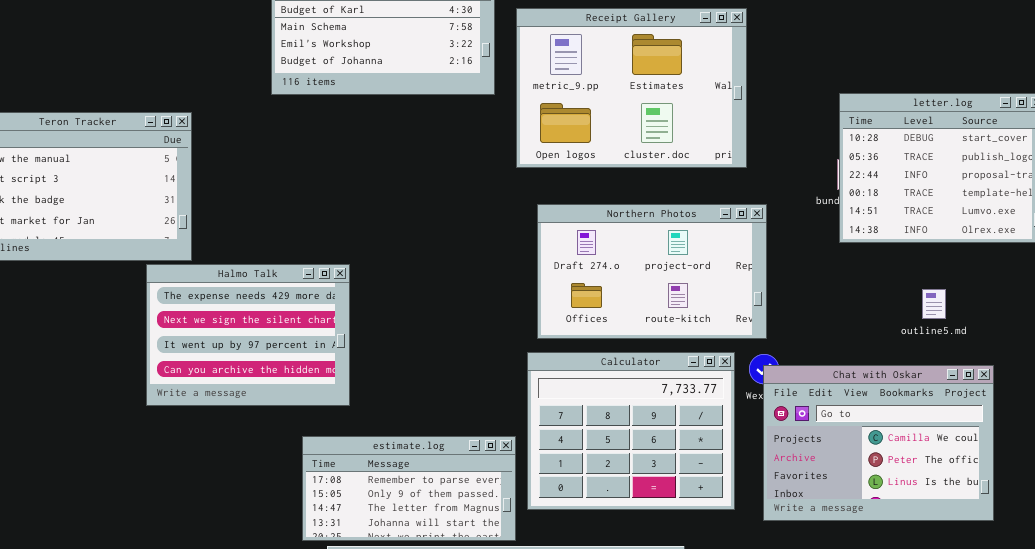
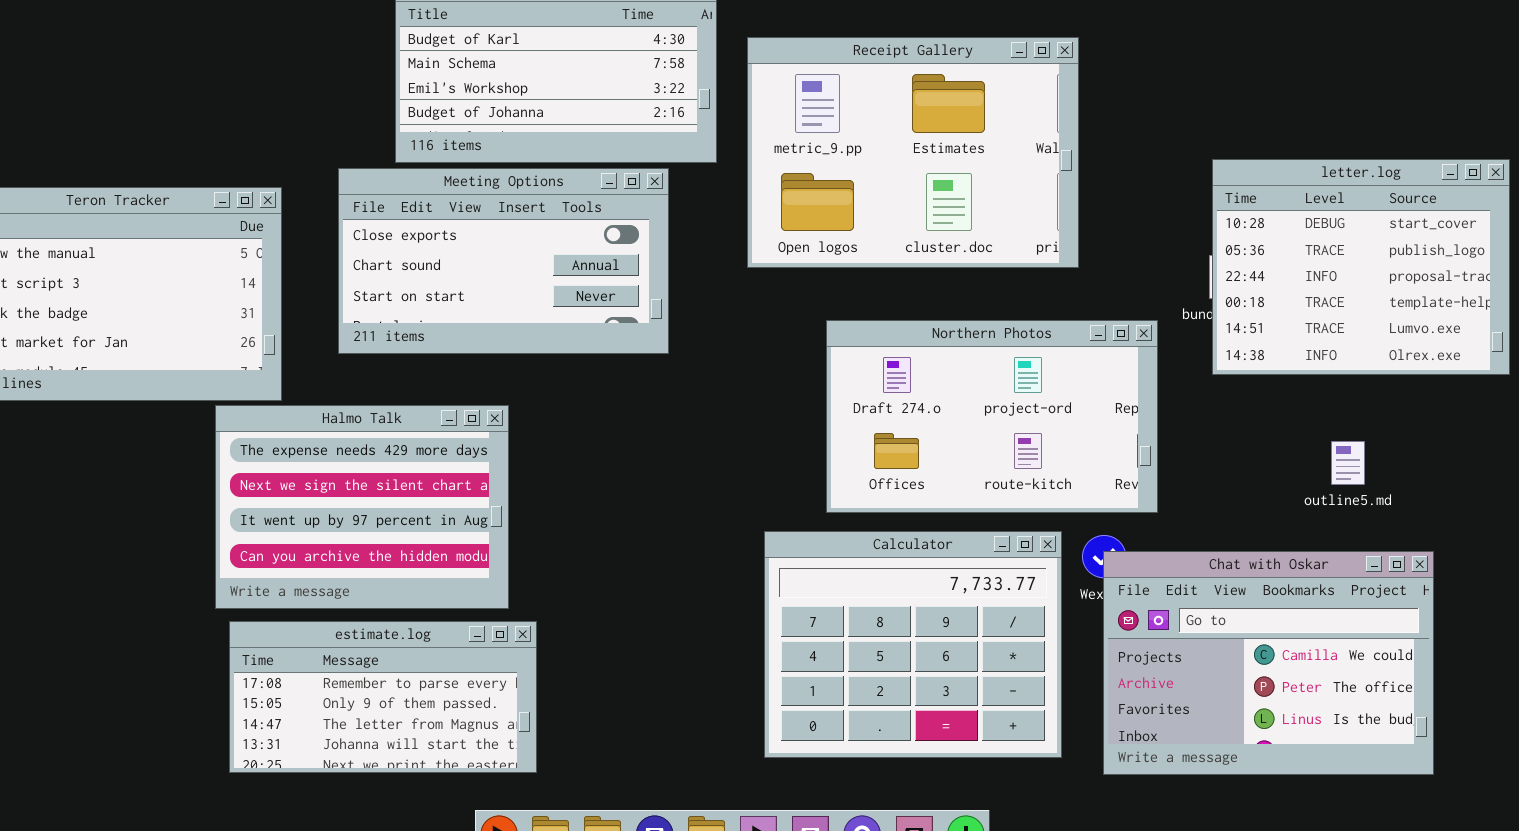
Meeting Options: none -> [338,168,669,354], opened
Northern Photos: [537,204,767,339] -> [826,320,1158,513], moved
estimate.log: [302,436,516,541] -> [229,621,537,773], moved

